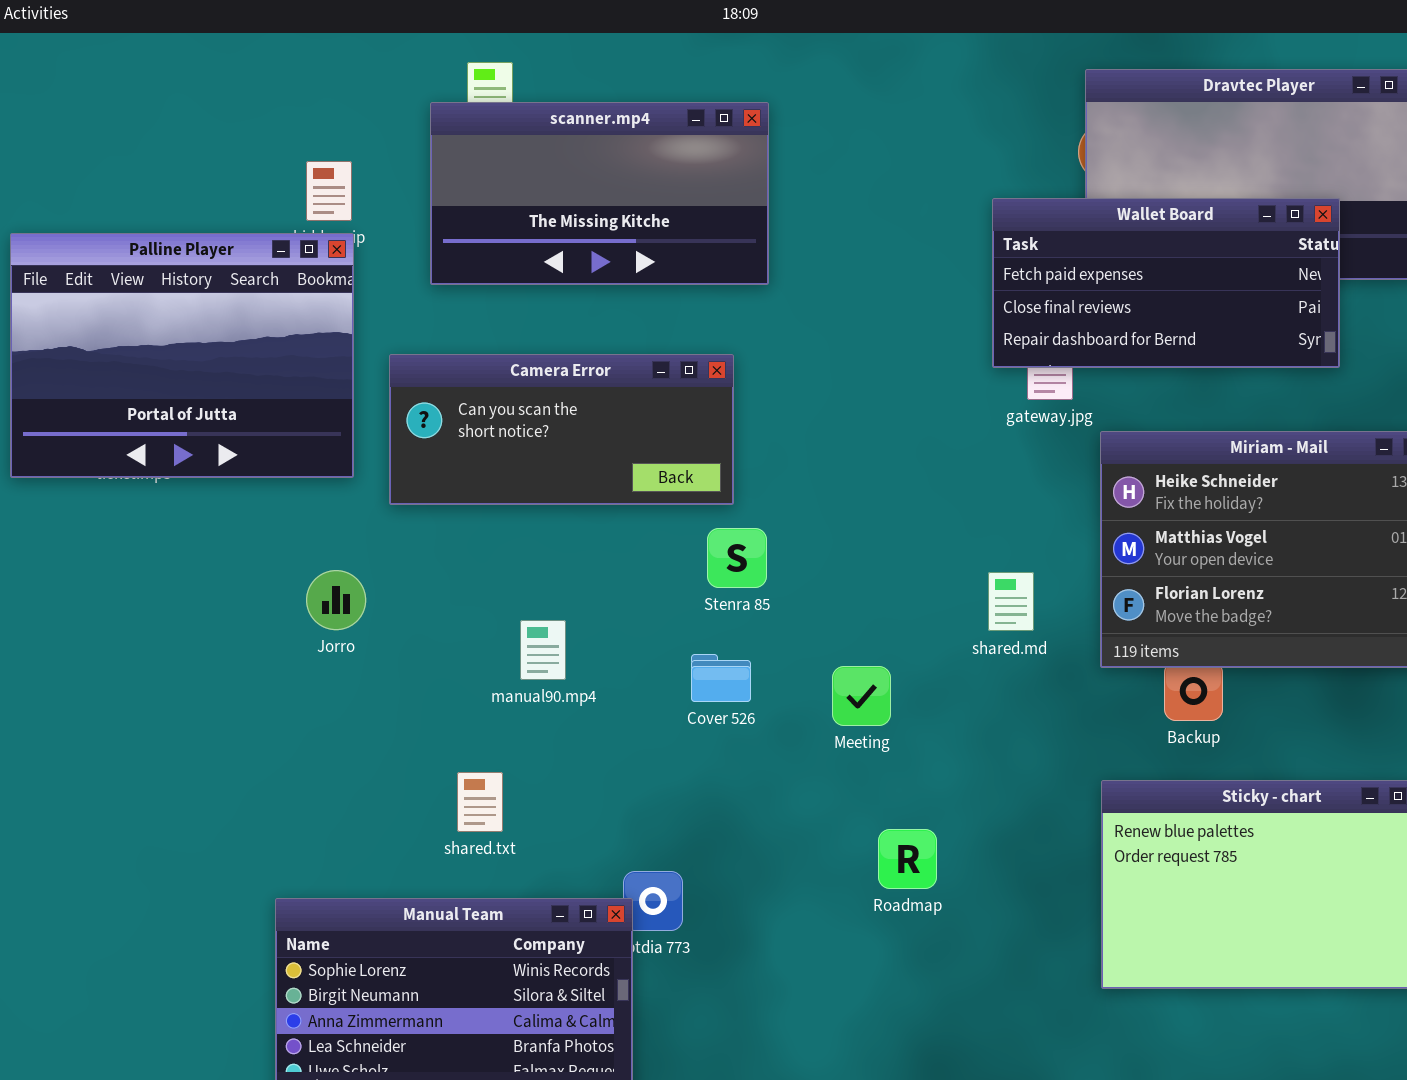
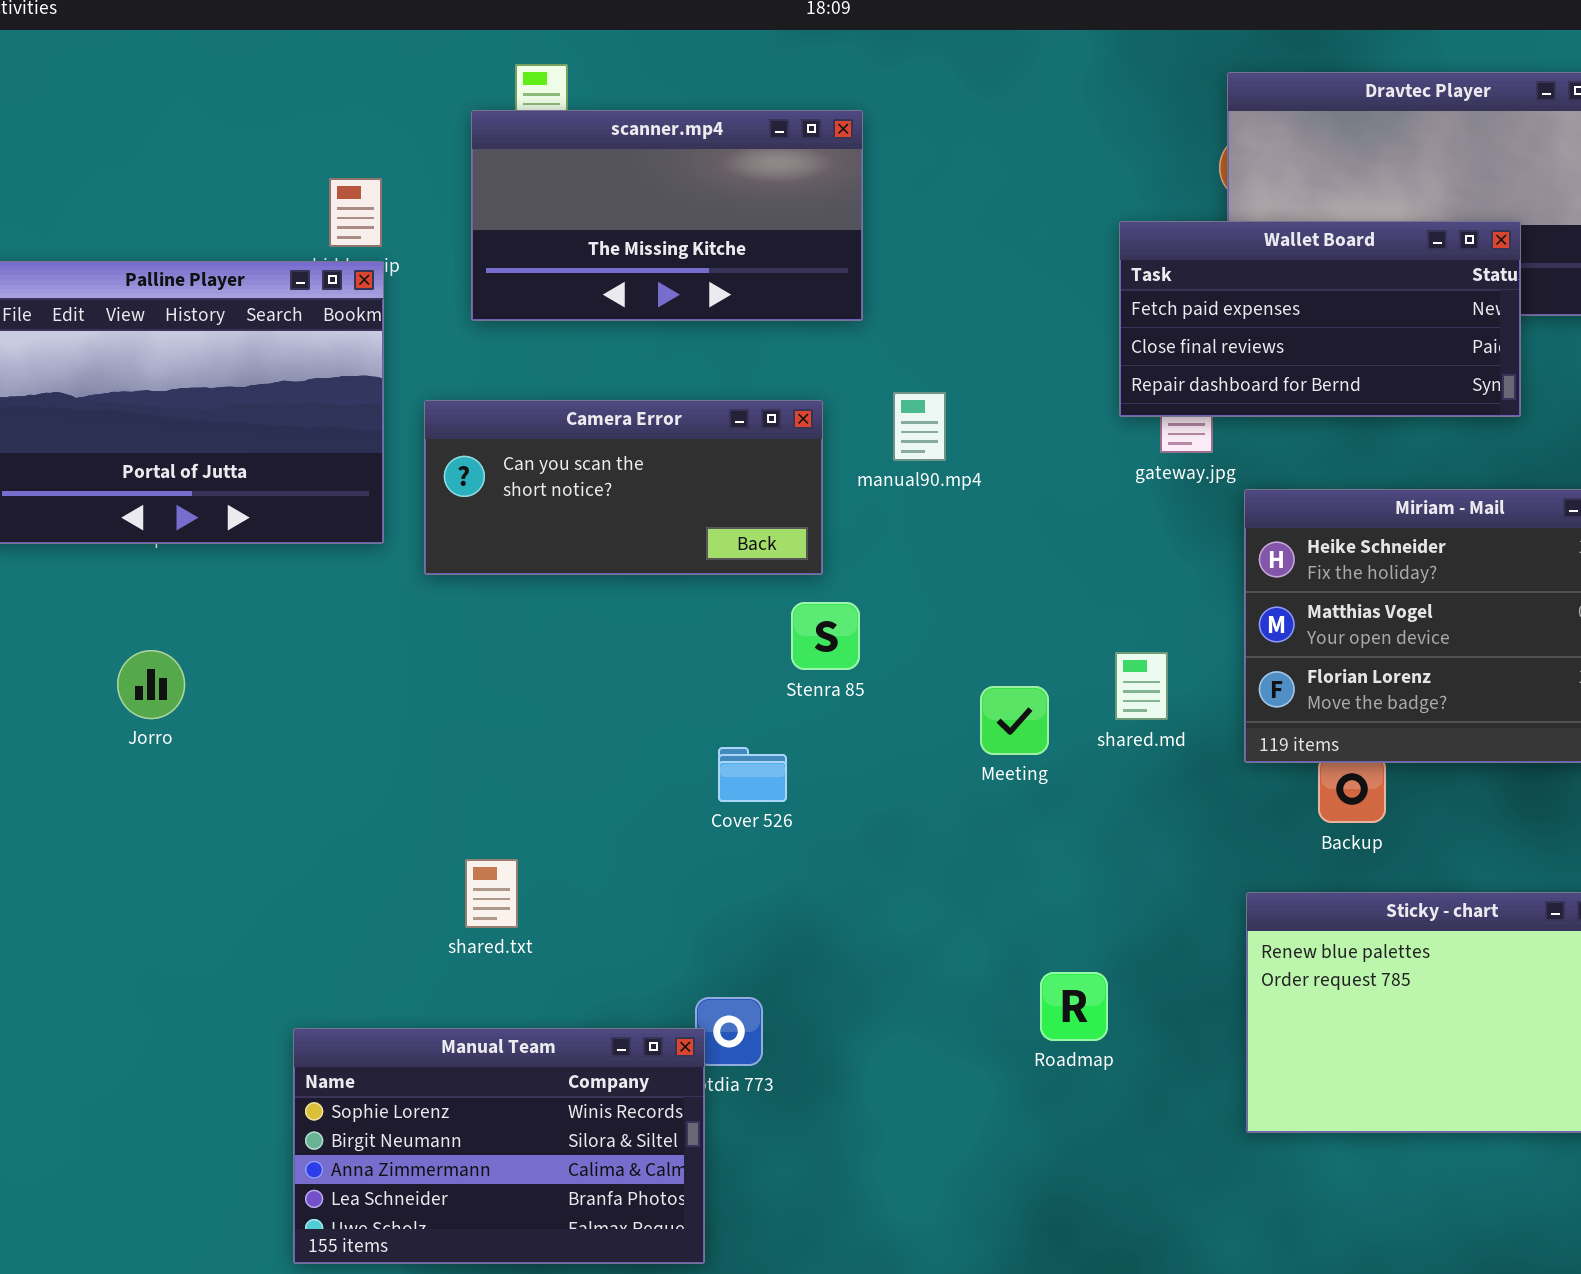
Jorro: [306,570,366,630] -> [117,650,185,719], moved
manual90.mp4: [520,620,566,680] -> [893,392,946,461], moved
Cover 526: [691,654,751,702] -> [718,747,787,802], moved
Meeting: [832,666,891,726] -> [980,686,1049,755], moved
shared.txt: [457,772,503,832] -> [465,859,518,928], moved
Roadmap: [878,829,937,889] -> [1040,972,1108,1041], moved

